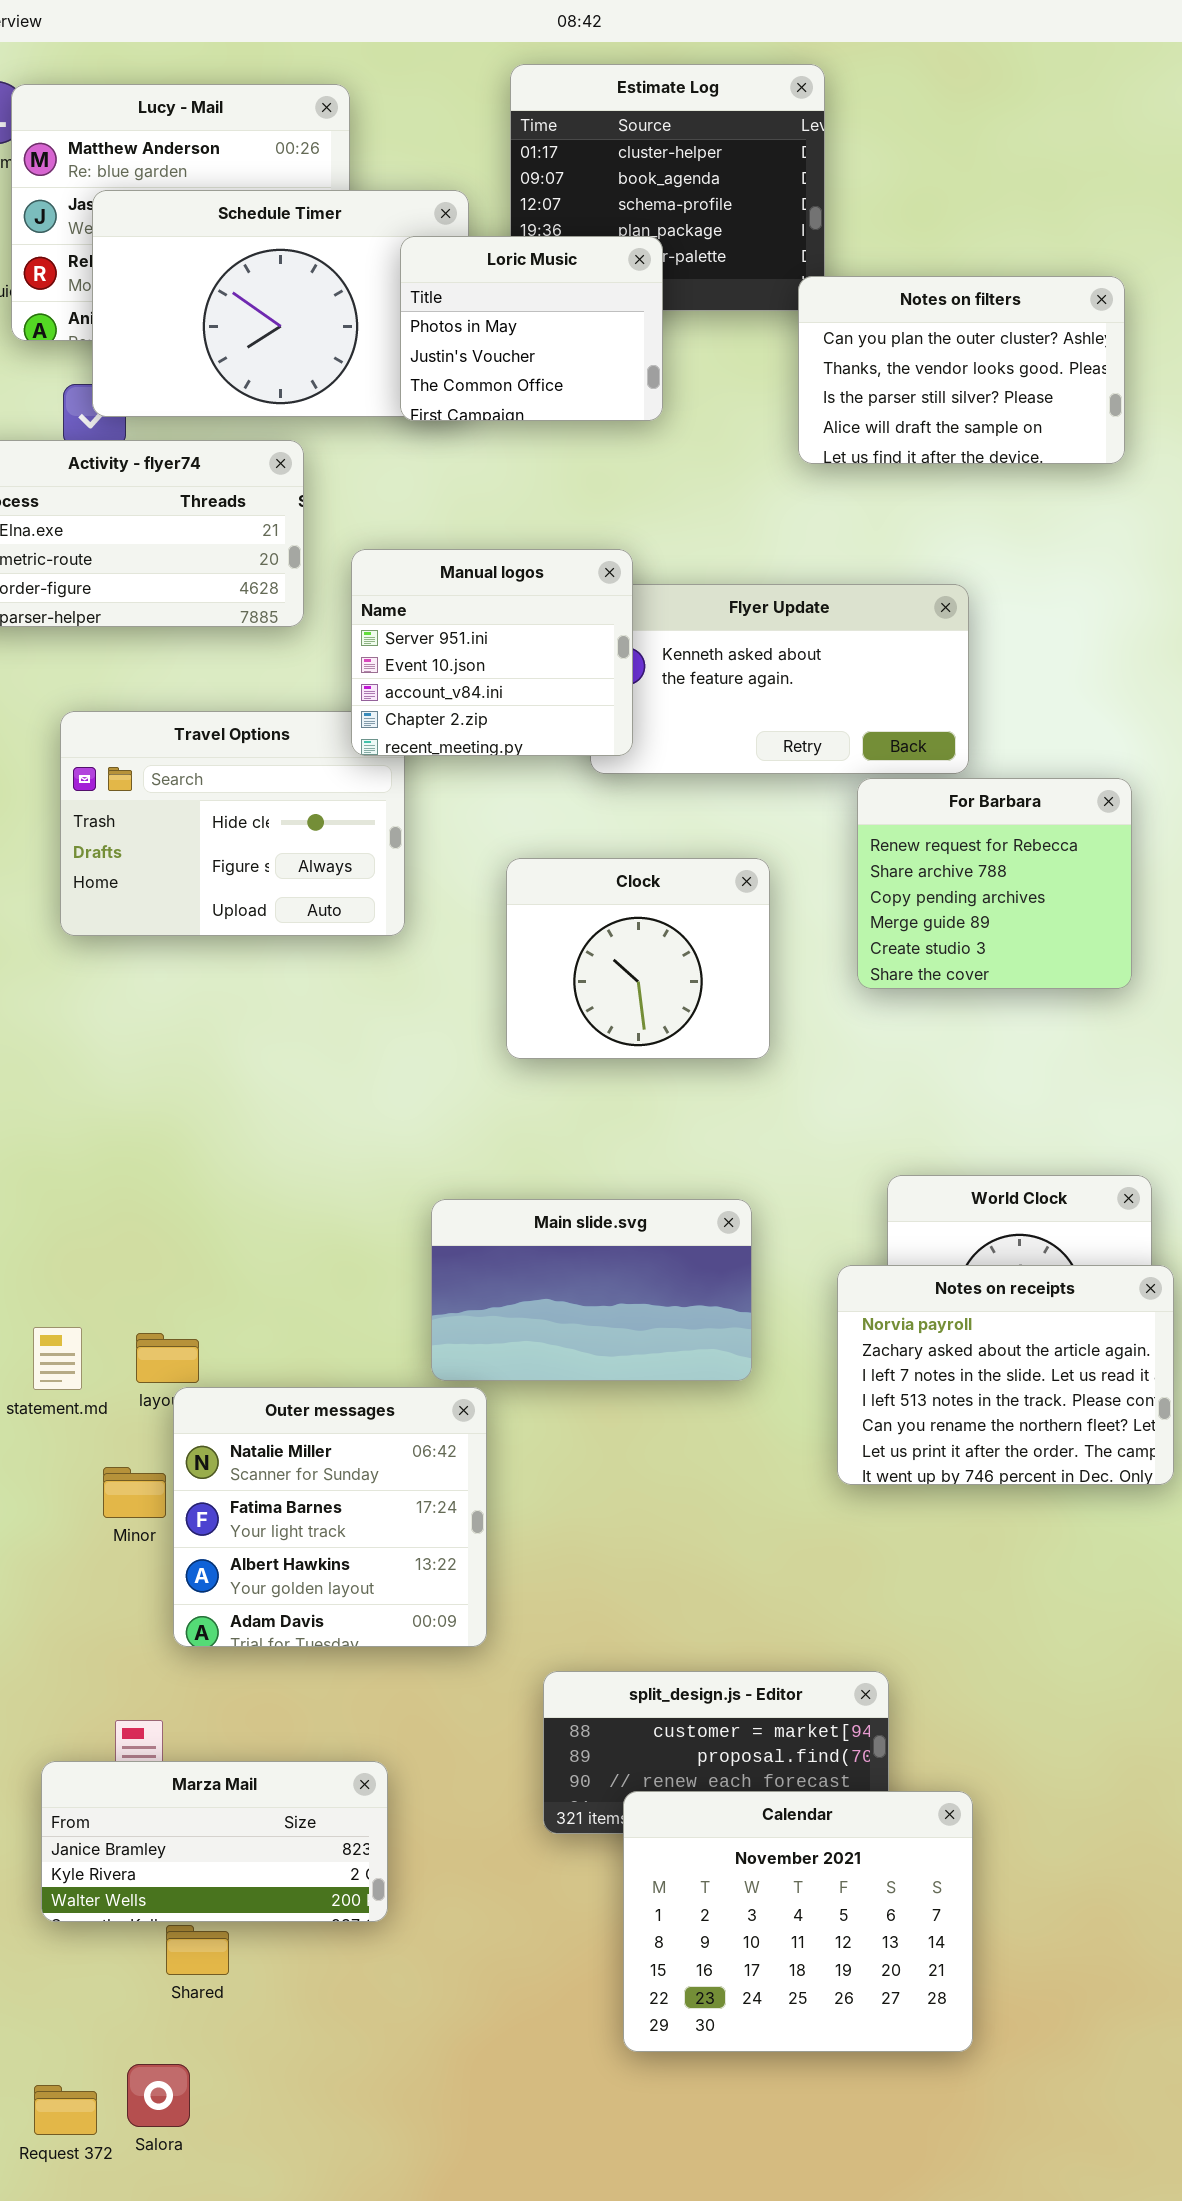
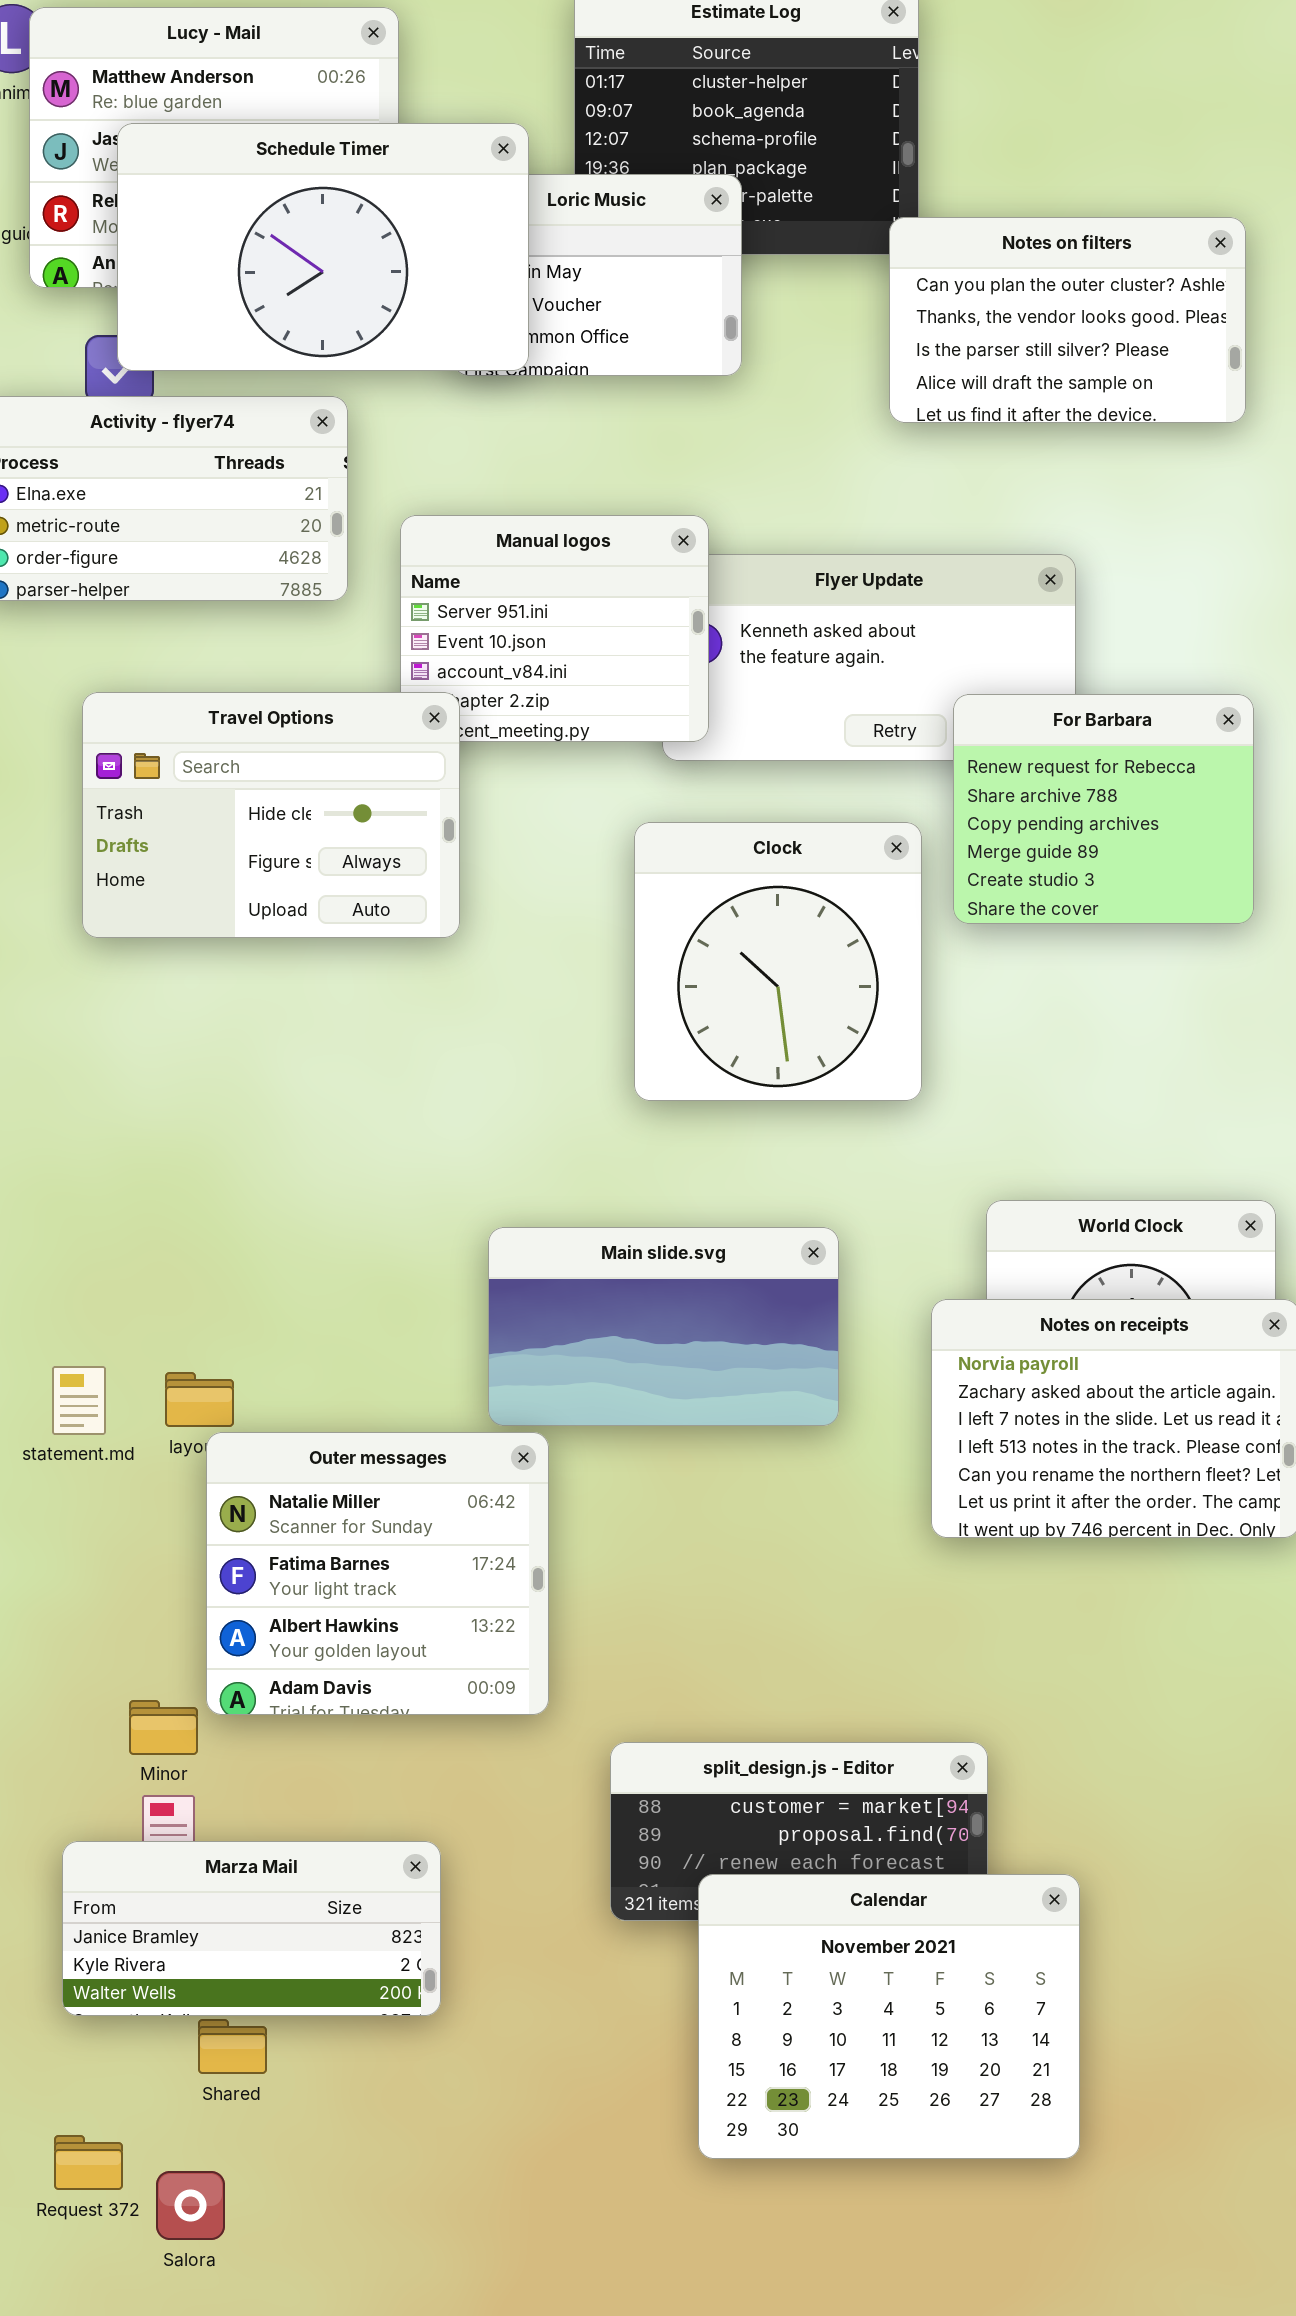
Schedule Timer: [92,190,469,417] -> [117,123,529,371], raised
Travel Options: [60,711,405,936] -> [82,692,460,938], raised
For Barbara: [857,778,1132,989] -> [953,694,1254,924], moved
Clock: [506,858,770,1059] -> [634,822,922,1101], moved, resized
Minor: [103,1467,166,1518] -> [129,1700,198,1755], moved
Request 372: [34,2085,97,2135] -> [54,2135,123,2190], moved

